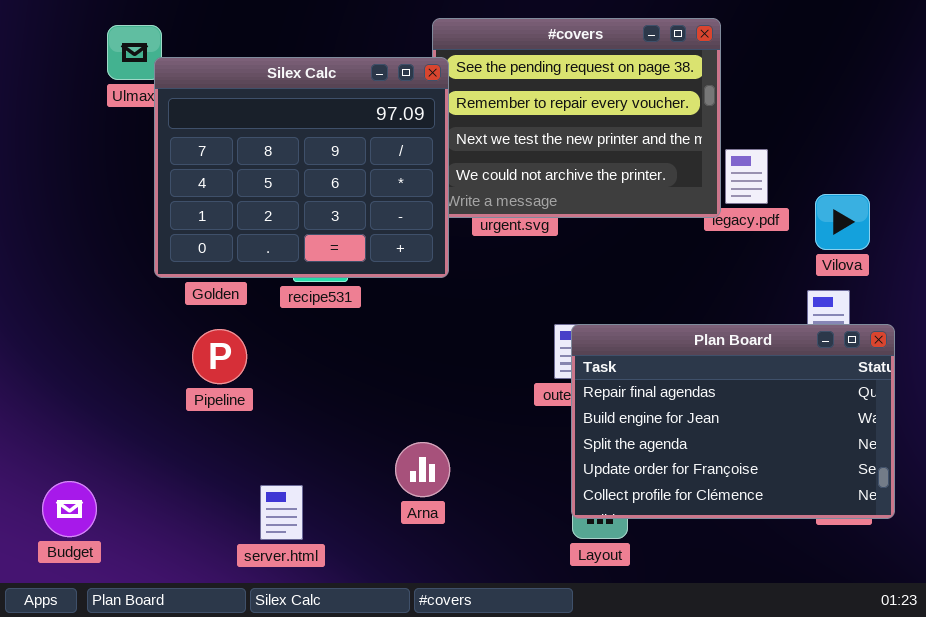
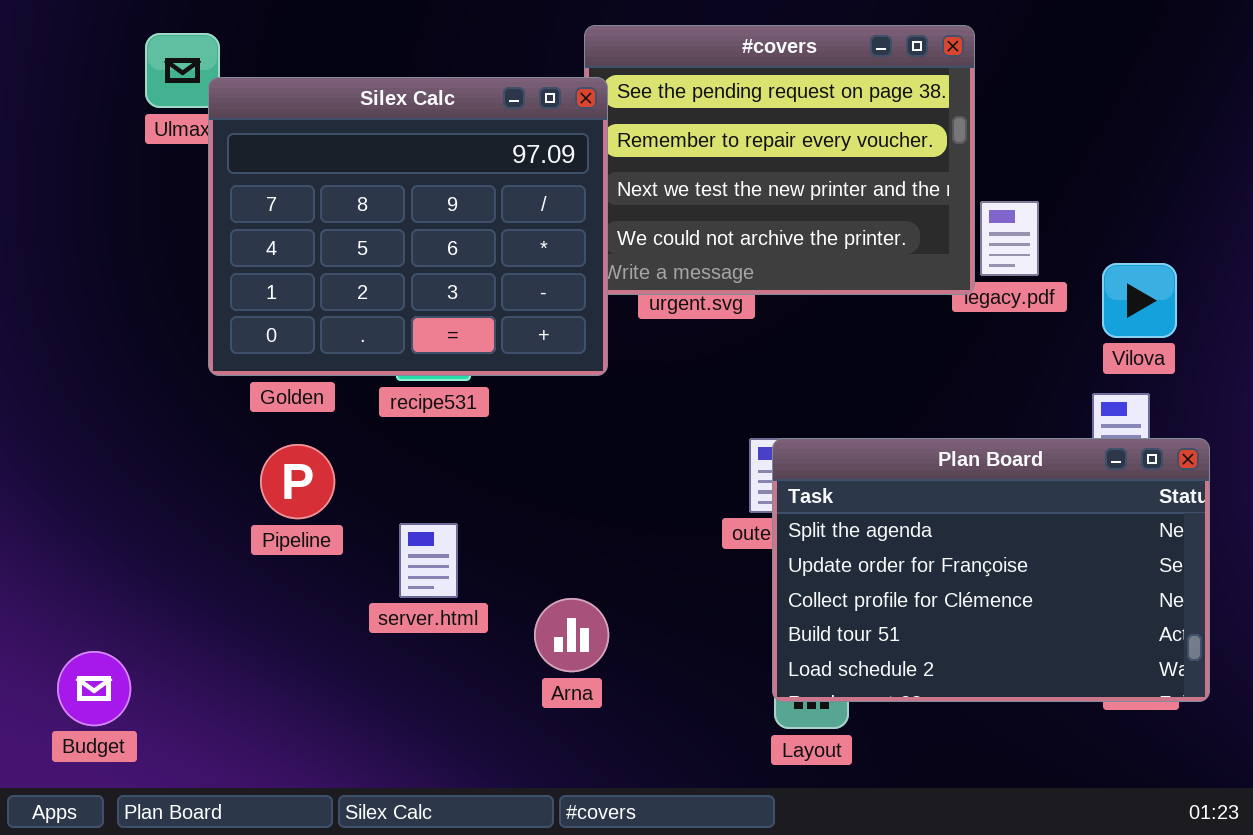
Plan Board: [571,324,895,519] -> [772,438,1210,702], scrolled down 2 rows
server.html: [260,485,303,540] -> [399,523,458,598], moved

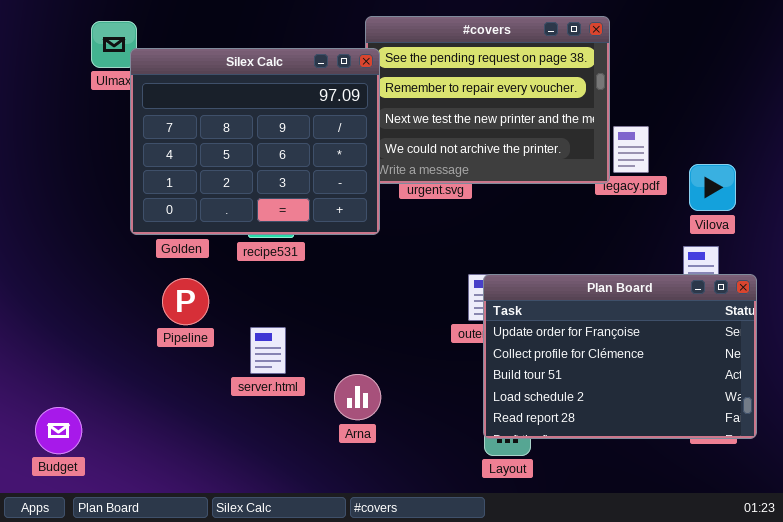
Plan Board: [772,438,1210,702] -> [483,274,757,439], scrolled down 1 row

